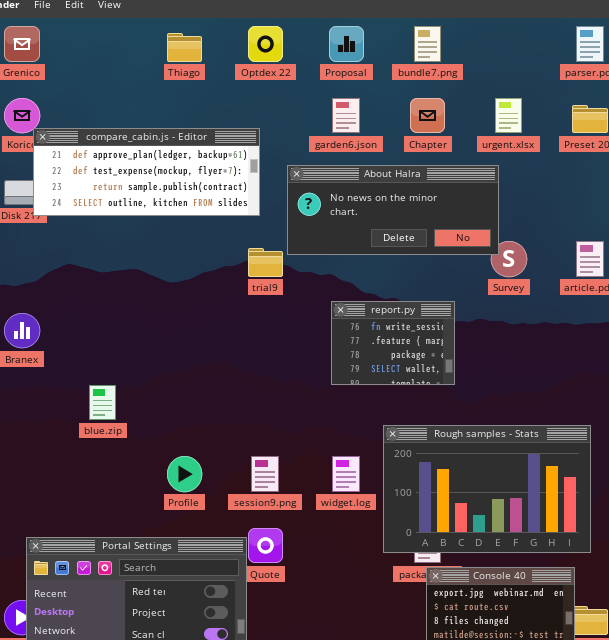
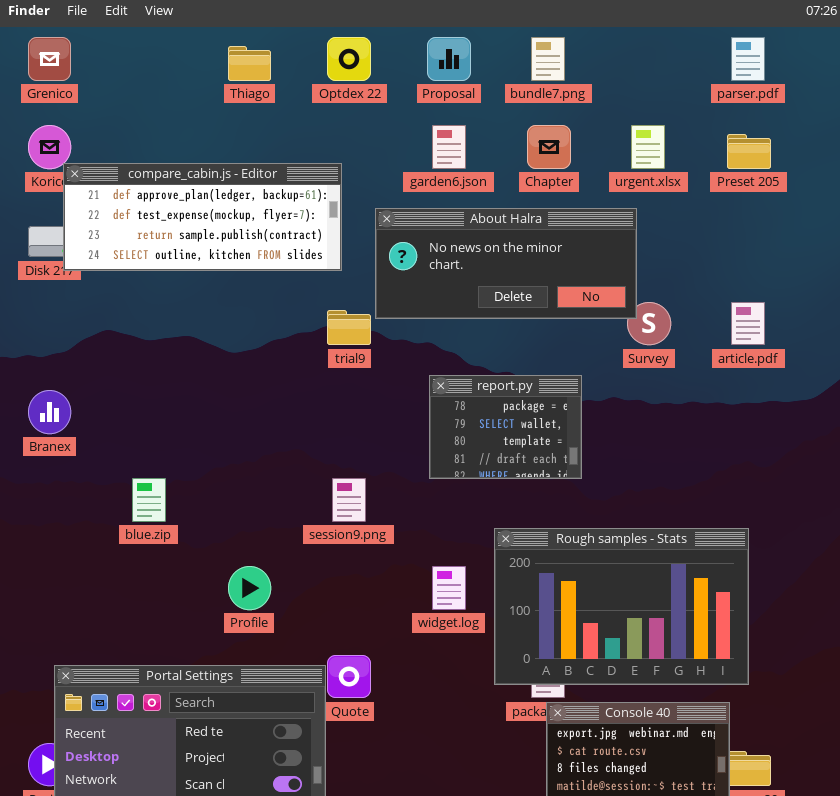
report.py: [331,301,455,385] -> [429,375,582,479], scrolled down 2 rows
session9.png: [251,456,279,492] -> [332,478,366,522], moved

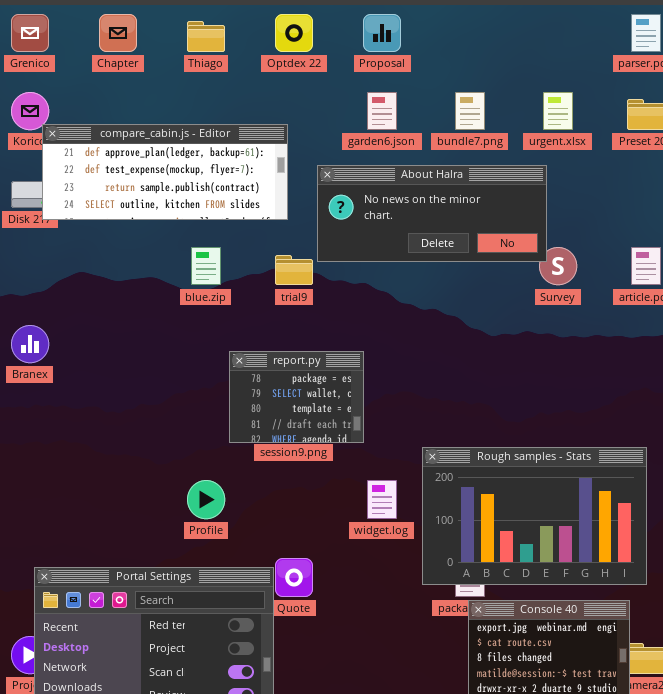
bundle7.png: [531,37,565,81] -> [455,92,485,130], moved
Chapter: [527,125,571,169] -> [99,14,137,52], moved
report.py: [429,375,582,479] -> [229,351,364,443], moved
blue.zip: [132,478,166,522] -> [191,247,221,285], moved

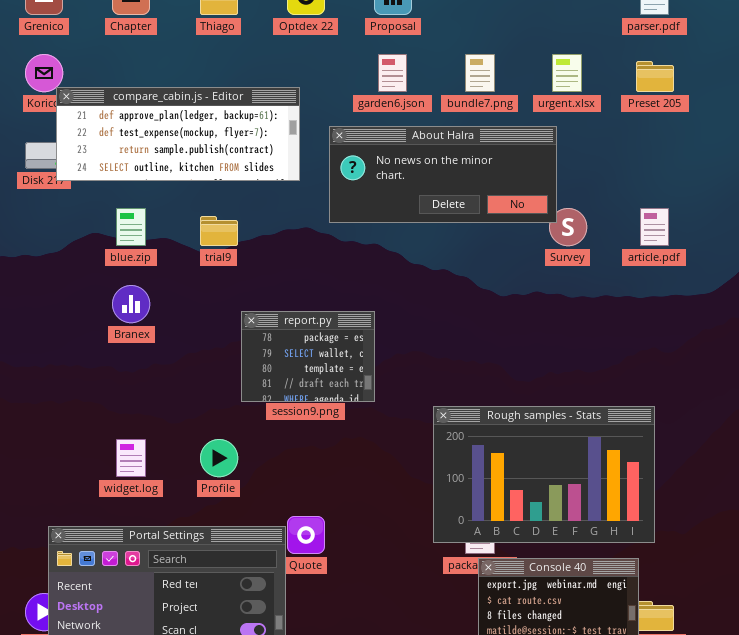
blue.zip: [191,247,221,285] -> [116,208,146,246], moved
trial9: [275,255,313,285] -> [200,216,238,246], moved
Branex: [11,325,49,363] -> [112,285,150,323], moved
widget.log: [367,480,397,519] -> [116,439,146,477], moved

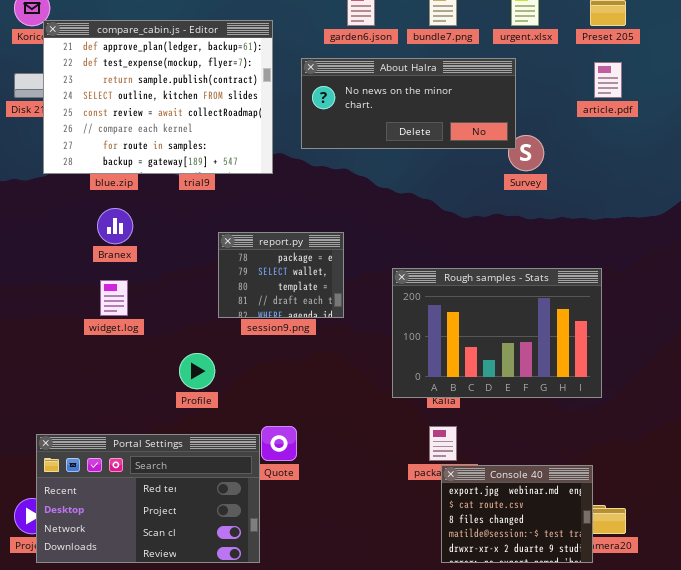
compare_cabin.js - Editor: [56,87,300,181] -> [43,20,273,174], resized
article.pdf: [640,208,669,246] -> [594,62,622,98], moved
Rough samples - Stats: [433,406,655,543] -> [392,268,602,398], moved
widget.log: [116,439,146,477] -> [100,280,128,316], moved

